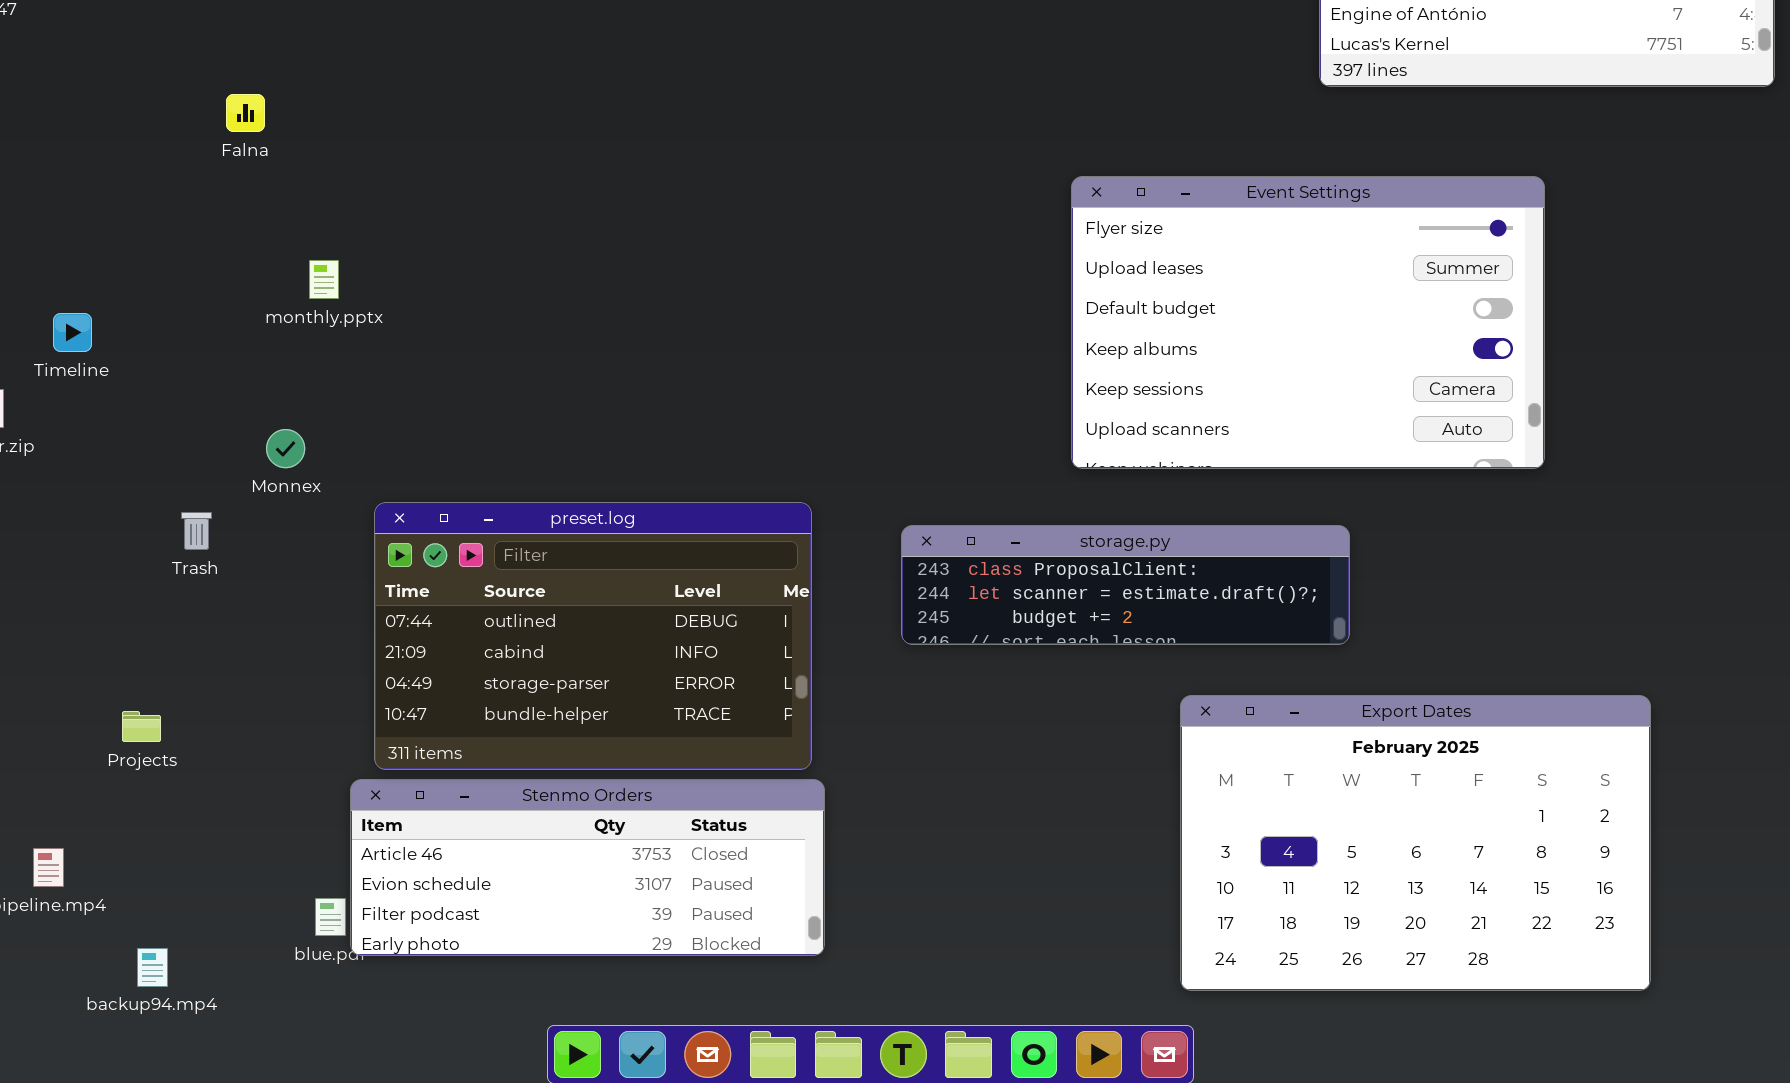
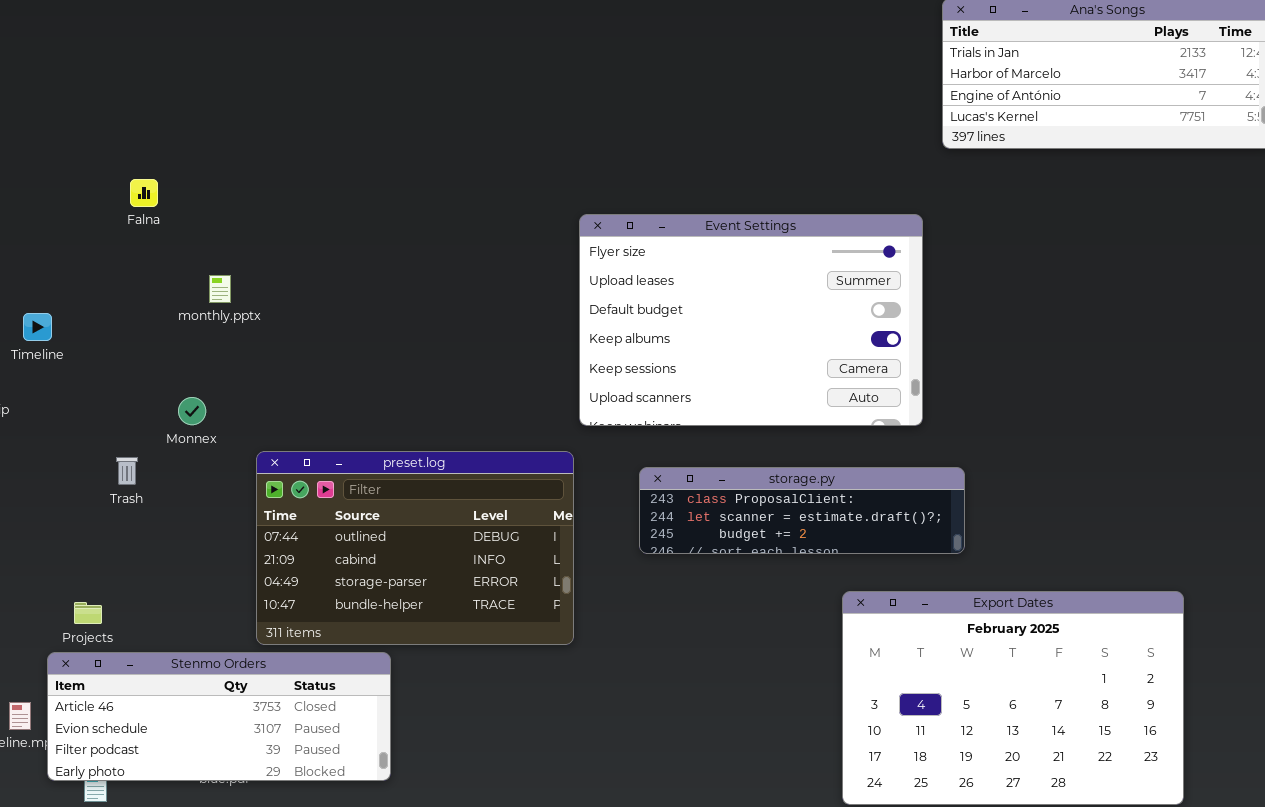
Falna: [226,94,265,132] -> [130,179,158,207], moved
Event Settings: [1071,176,1545,469] -> [579,214,923,426], moved
Stenmo Orders: [350,779,825,956] -> [47,652,391,781], moved

